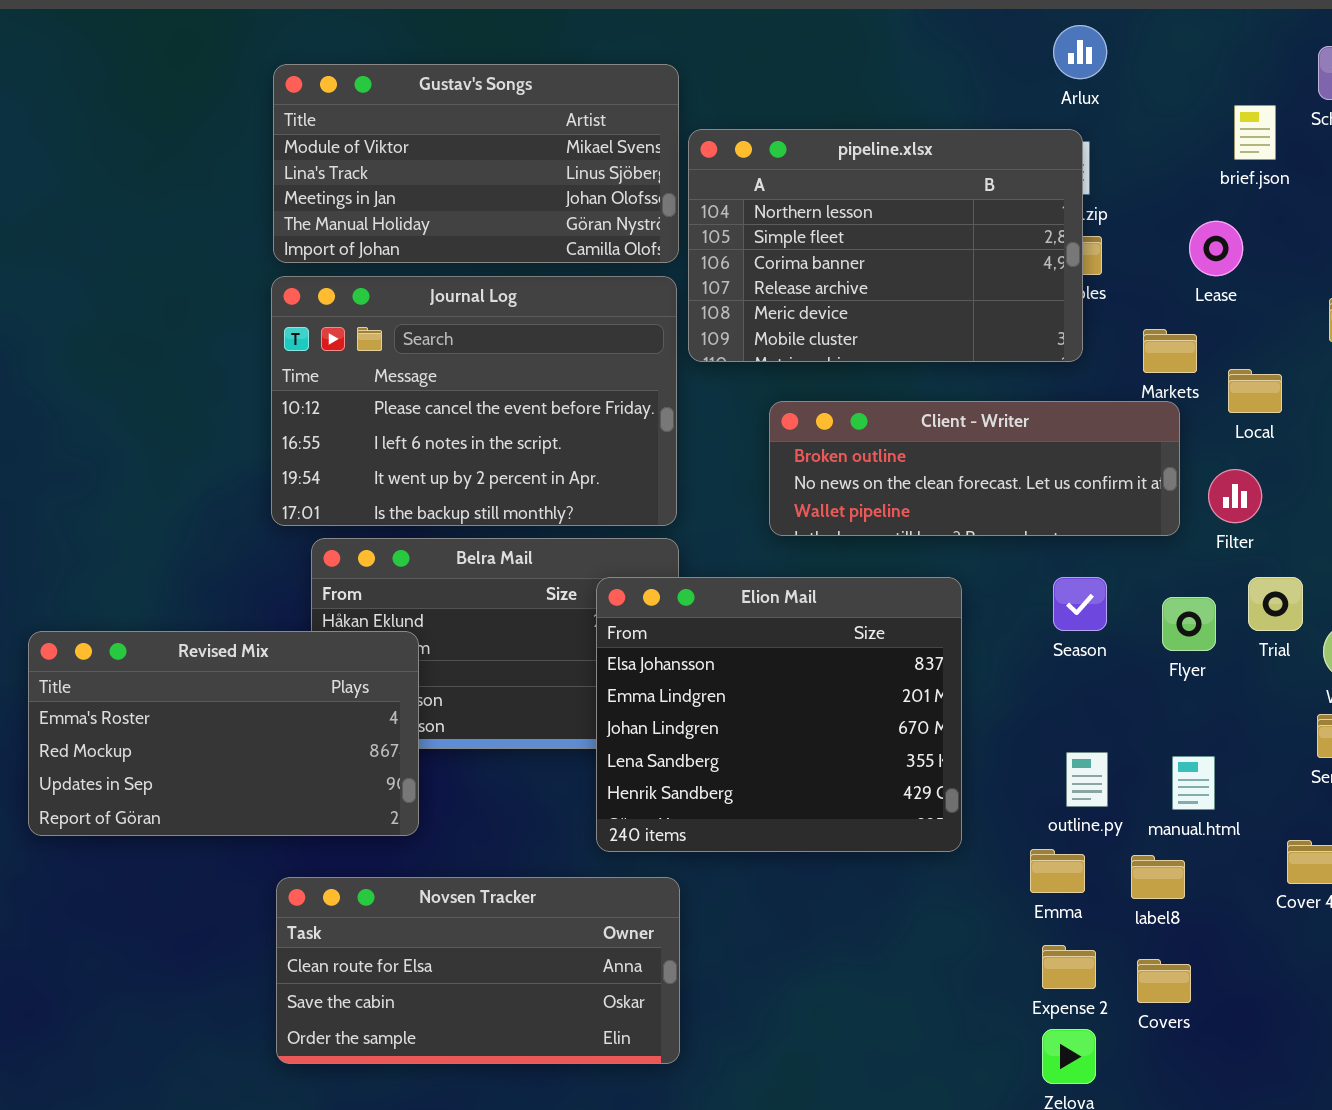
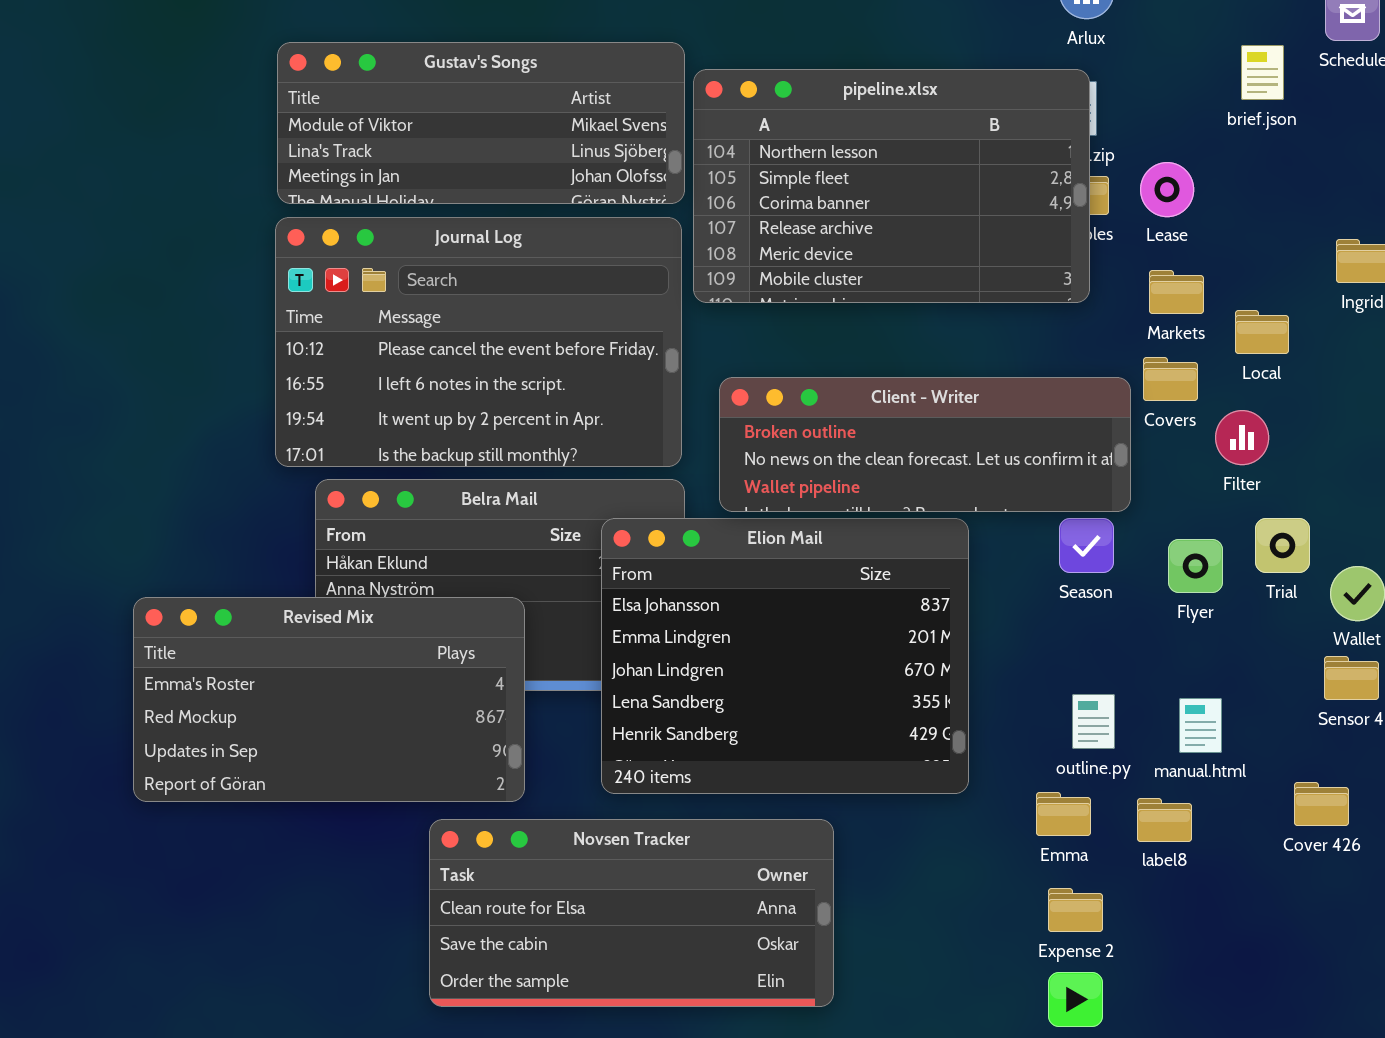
Gustav's Songs: [273,64,679,263] -> [277,42,685,204], resized
Lease: [1189,221,1243,276] -> [1140,162,1194,217], moved
Client - Writer: [769,401,1180,536] -> [719,377,1131,512], moved
Revised Mix: [28,631,419,836] -> [133,597,525,802], moved
Novsen Tracker: [276,877,680,1064] -> [429,819,834,1007], moved
Covers: [1137,959,1191,1003] -> [1143,357,1198,401], moved

